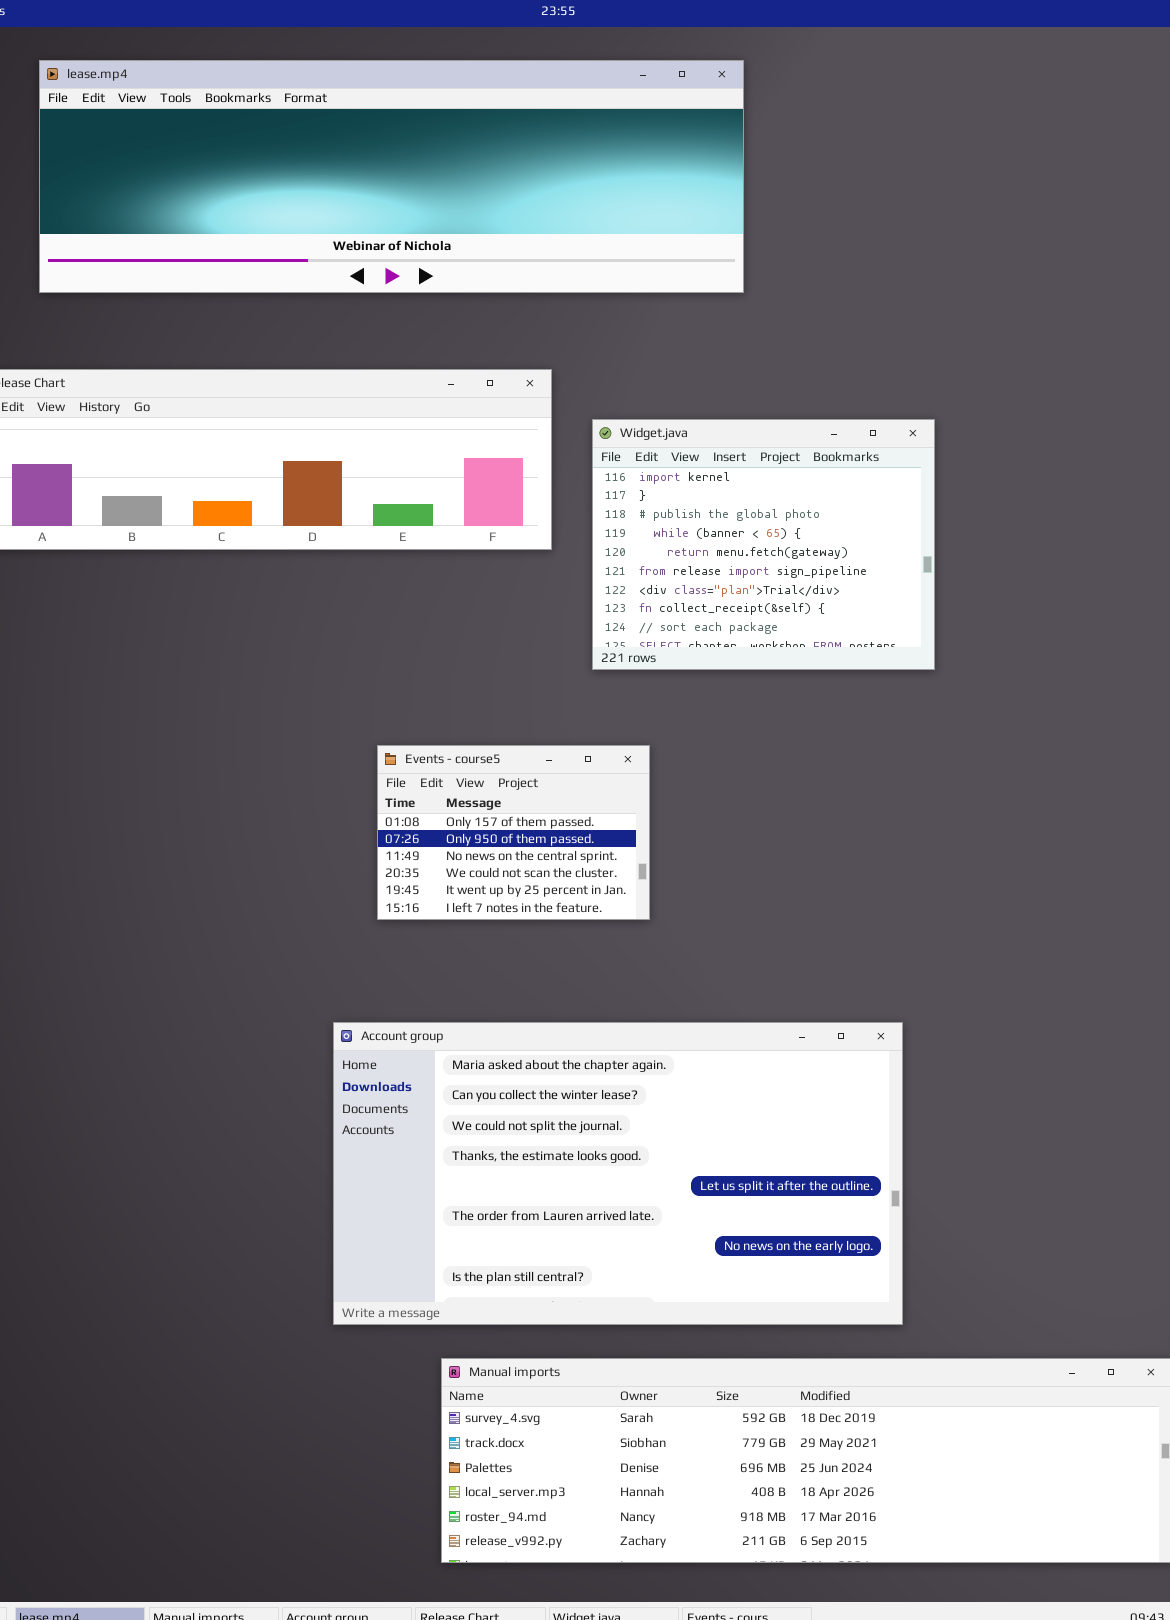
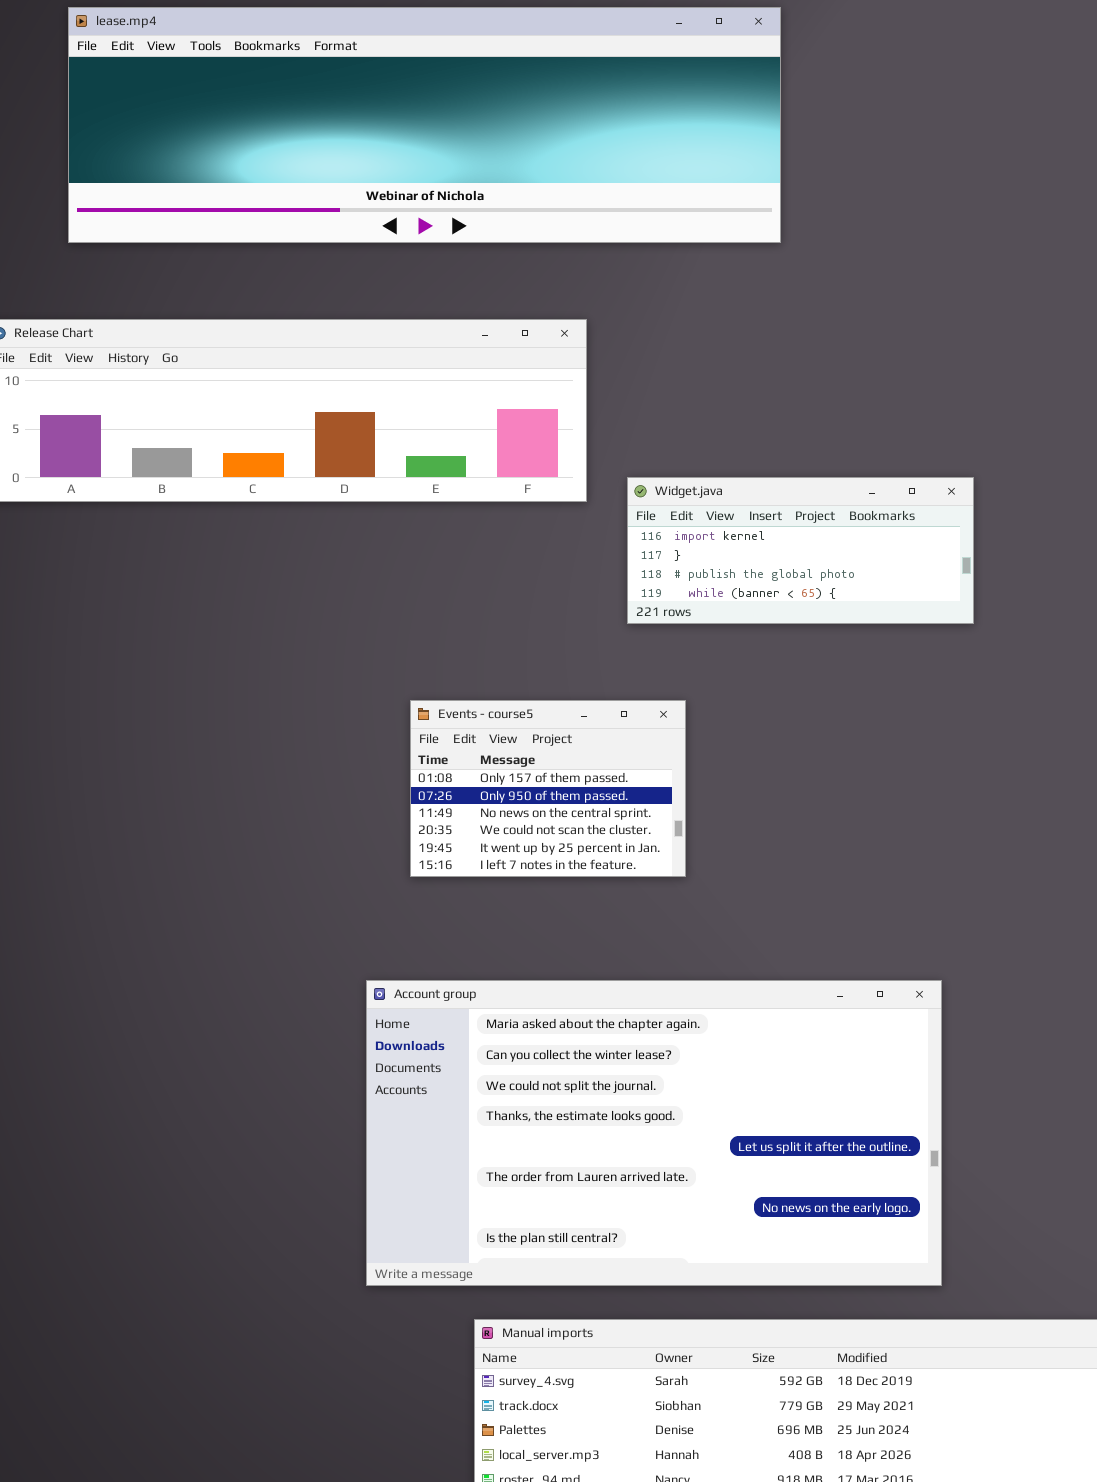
Widget.java: [592,419,935,670] -> [627,477,974,624], resized

